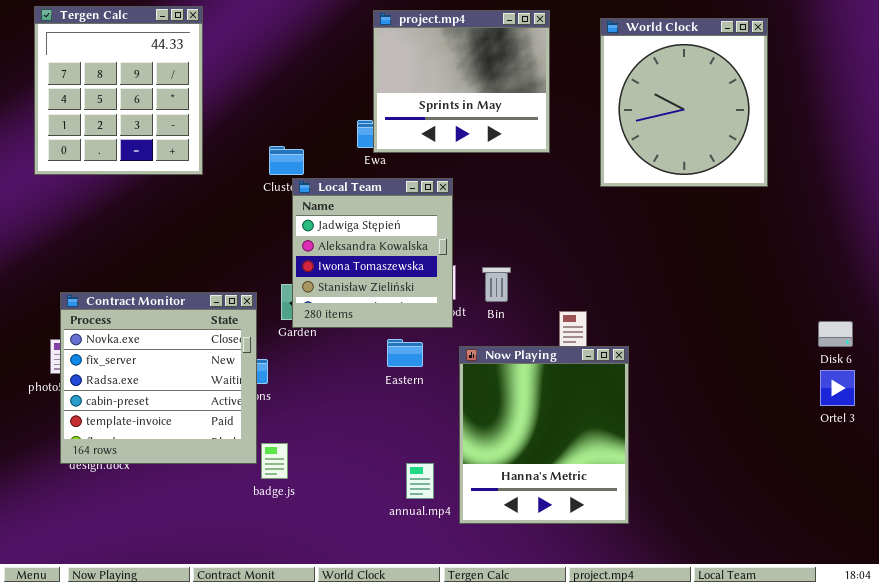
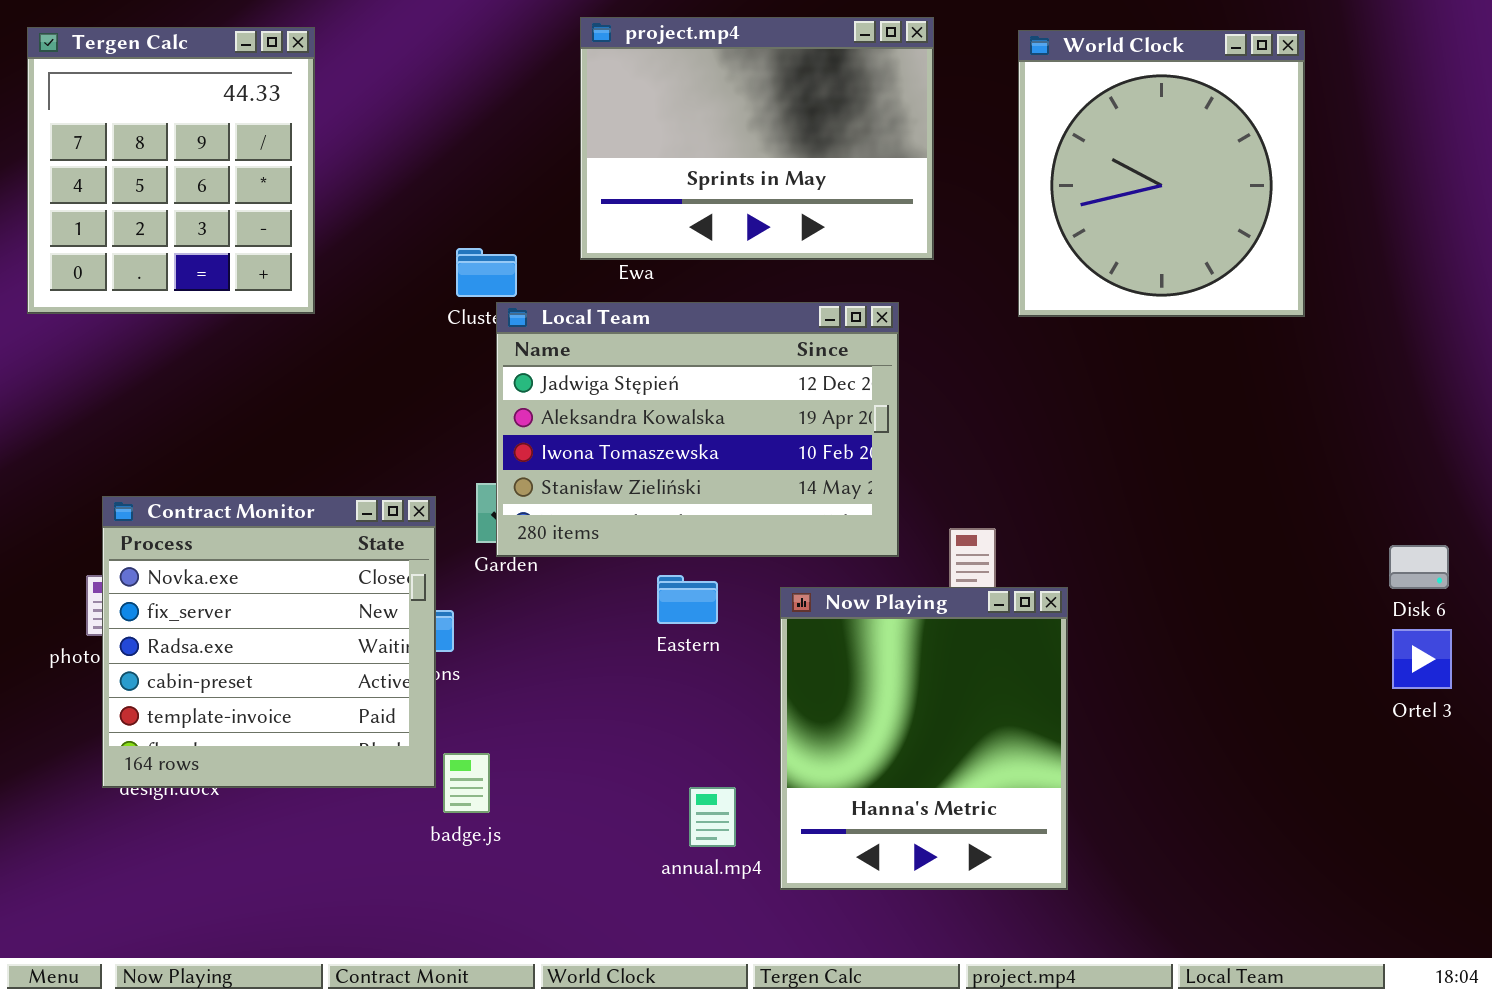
Tergen Calc: [34,6,203,175] -> [27,27,315,314], moved
project.mp4: [373,10,550,153] -> [580,17,934,260], resized
Local Team: [292,178,453,328] -> [496,302,899,557], resized

